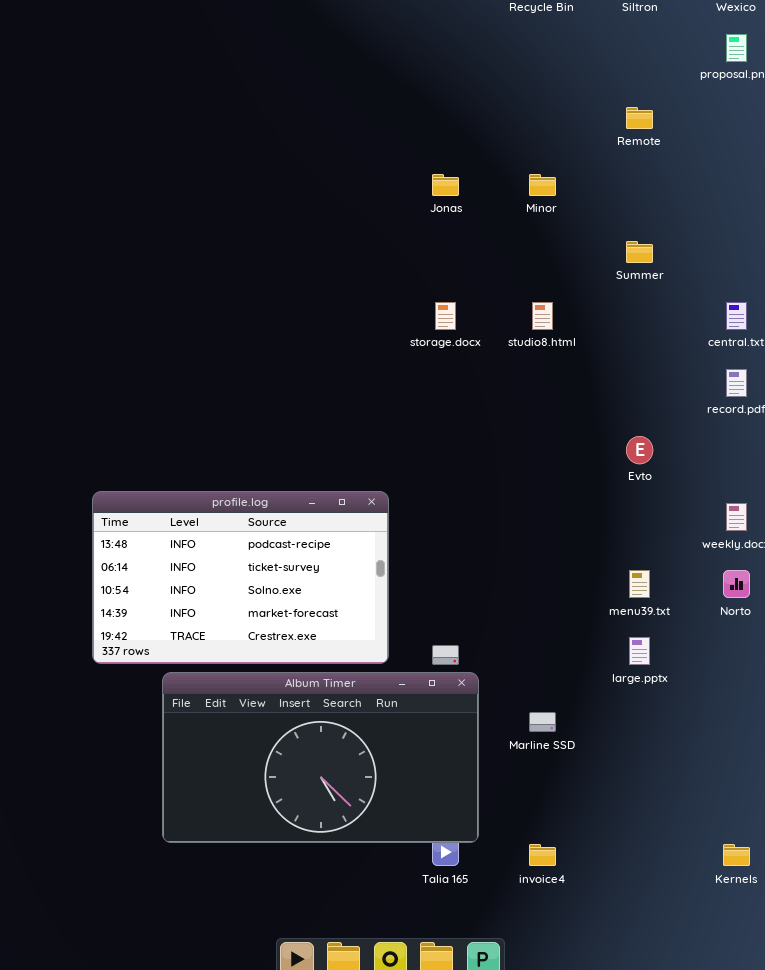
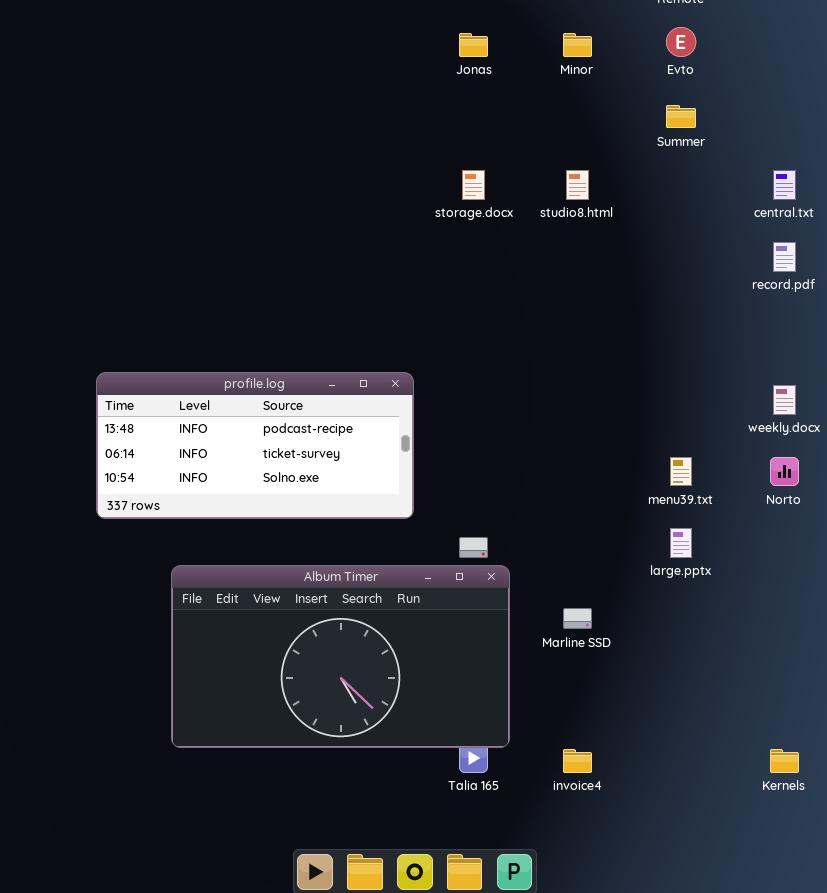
Evto: [626,436,653,464] -> [666,27,696,57], moved
profile.log: [92,491,389,664] -> [96,372,414,519], resized

